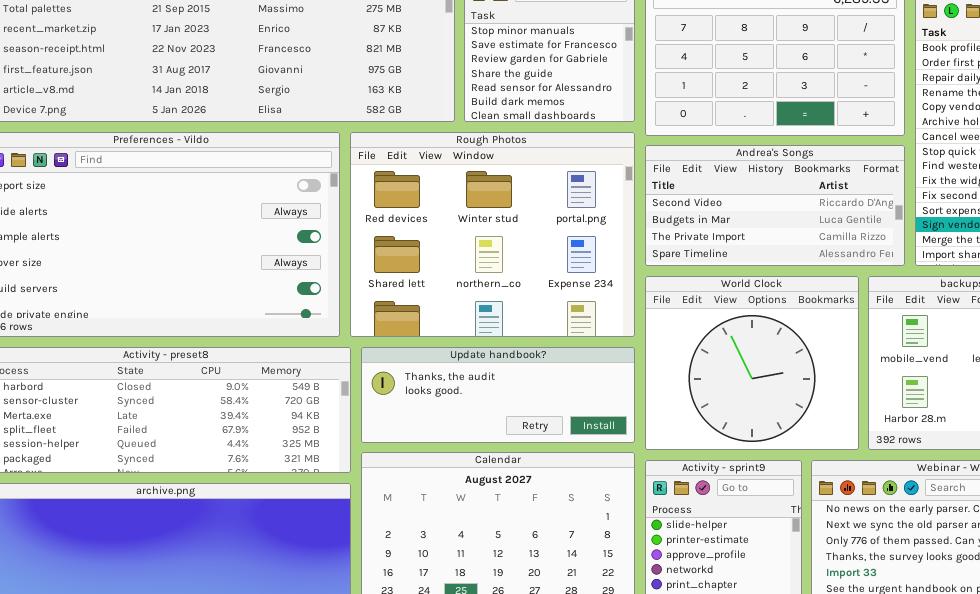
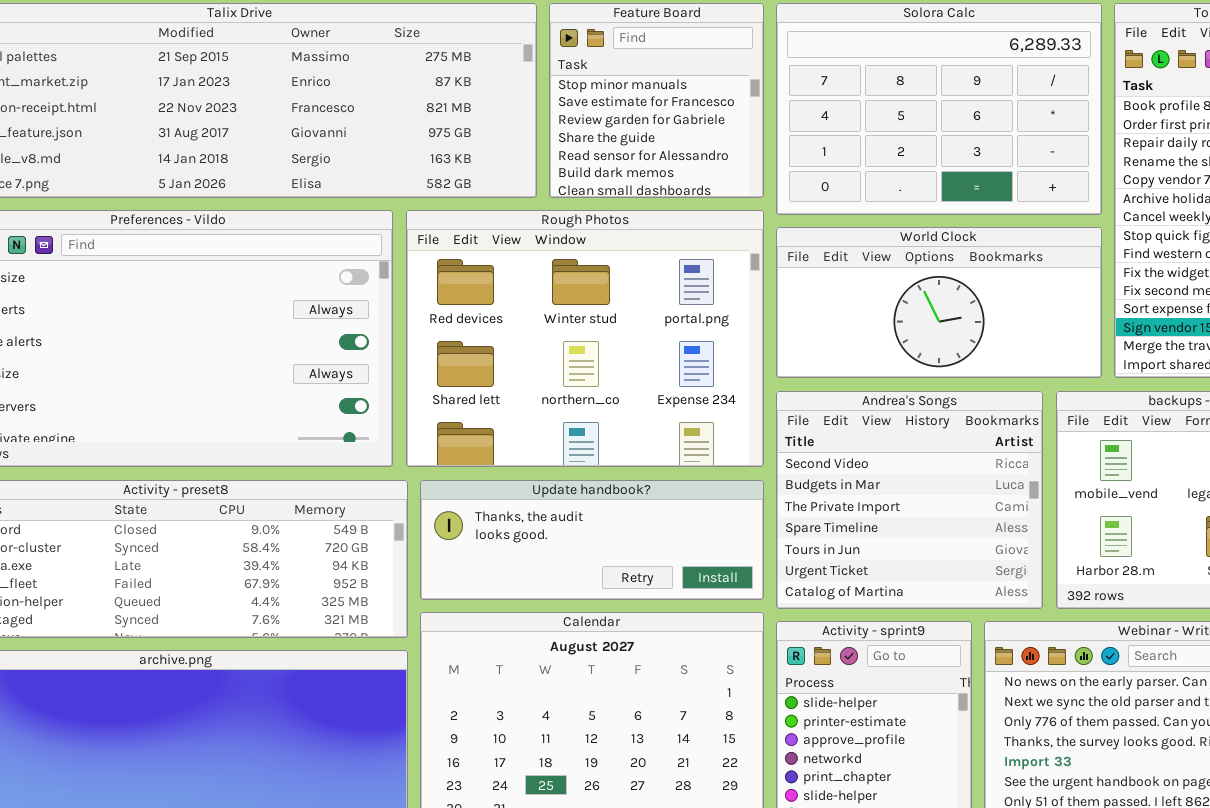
Andrea's Songs: [645,145,905,266] -> [776,391,1043,609], moved, resized
World Clock: [645,276,859,450] -> [776,227,1102,378], moved, resized

